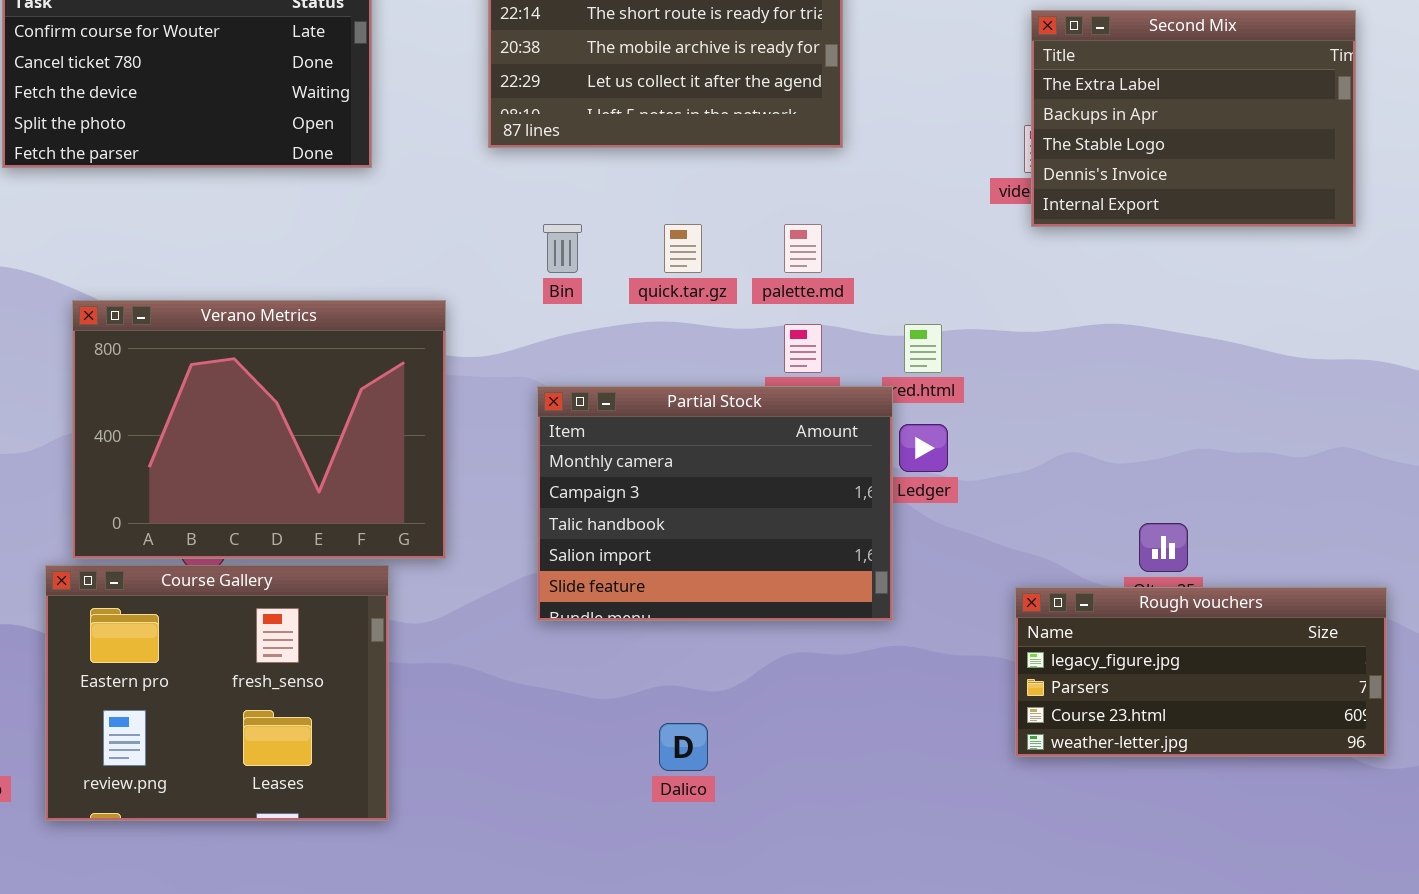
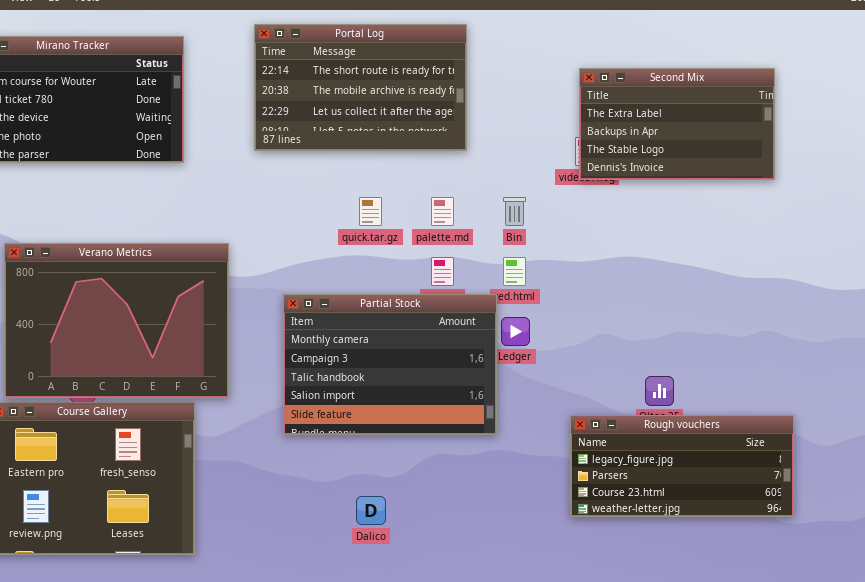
Second Mix: [1031,10,1356,227] -> [579,68,775,180], resized
Bin: [543,224,582,273] -> [503,197,526,226], moved

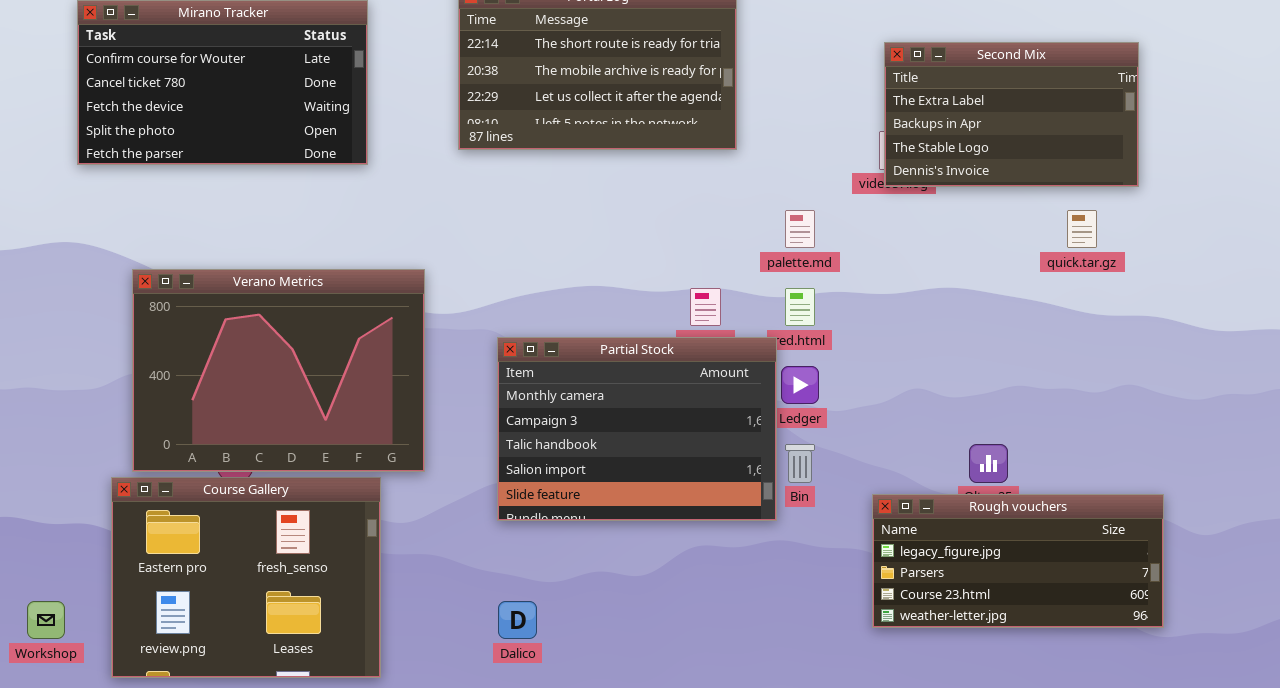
quick.tar.gz: [359,197,382,226] -> [1067,210,1097,248], moved
palette.md: [431,197,454,226] -> [785,210,815,248], moved
Bin: [503,197,526,226] -> [785,444,815,483], moved
Dalico: [356,496,386,525] -> [498,601,537,639], moved

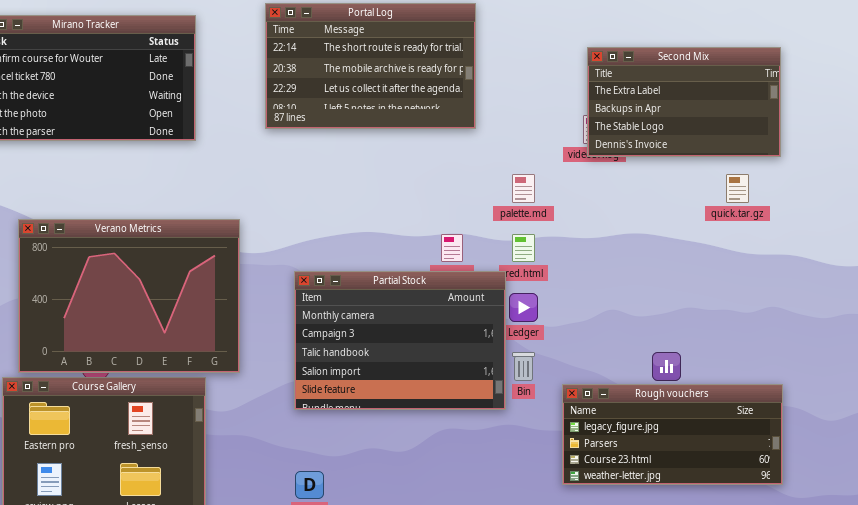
Rough vouchers: [872,494,1164,628] -> [562,384,783,485], moved

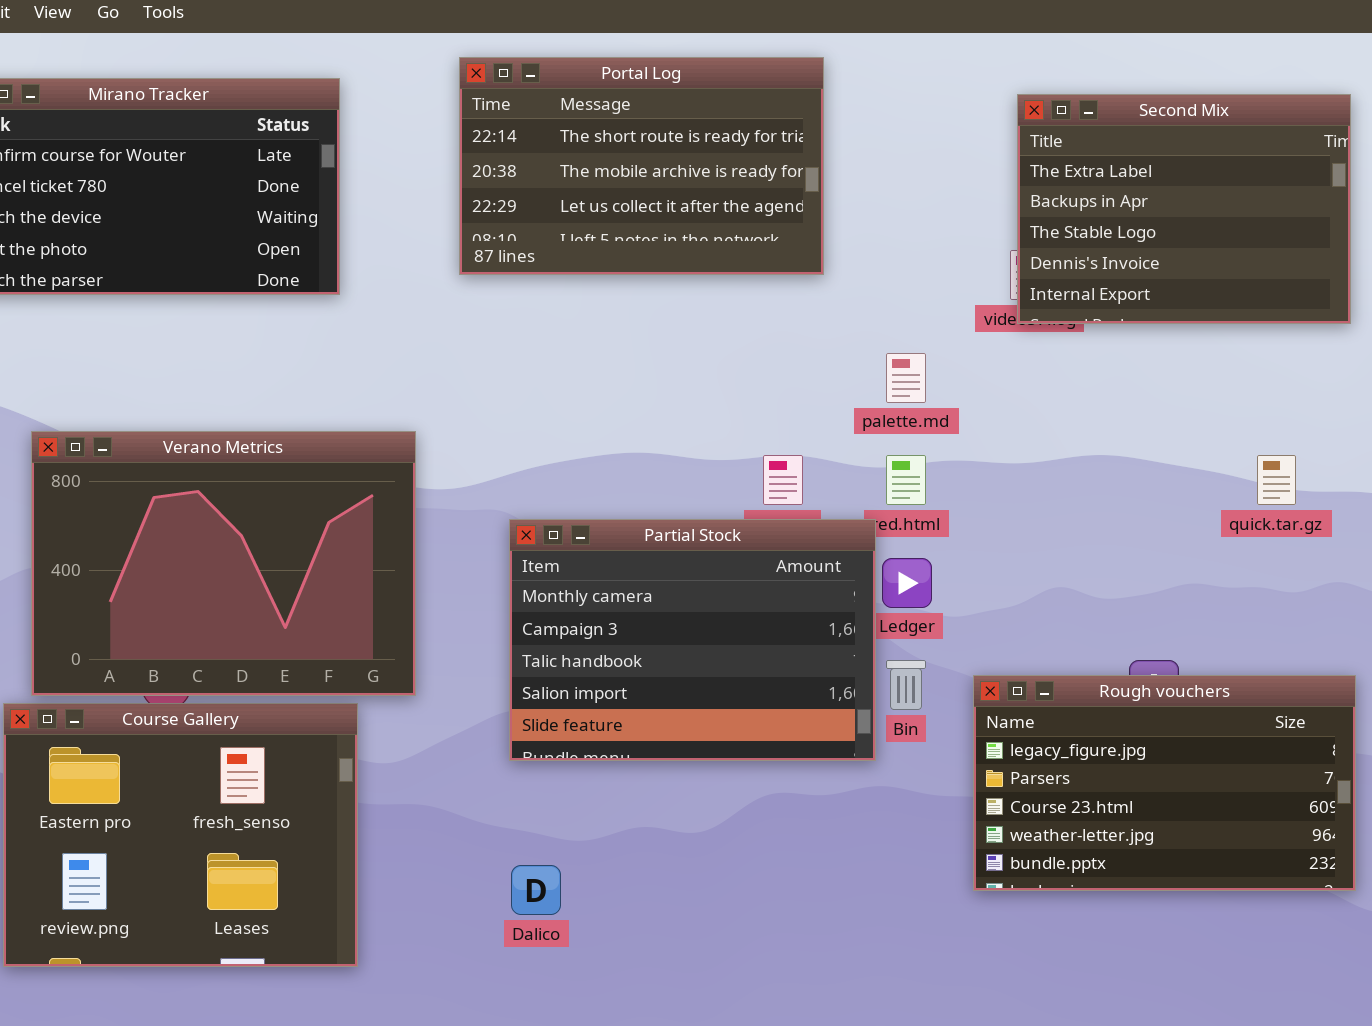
Second Mix: [587,47,781,157] -> [1017,94,1351,324], resized
quick.tar.gz: [726,174,749,203] -> [1257,455,1296,505], moved
Rough vouchers: [562,384,783,485] -> [973,675,1356,891], resized

